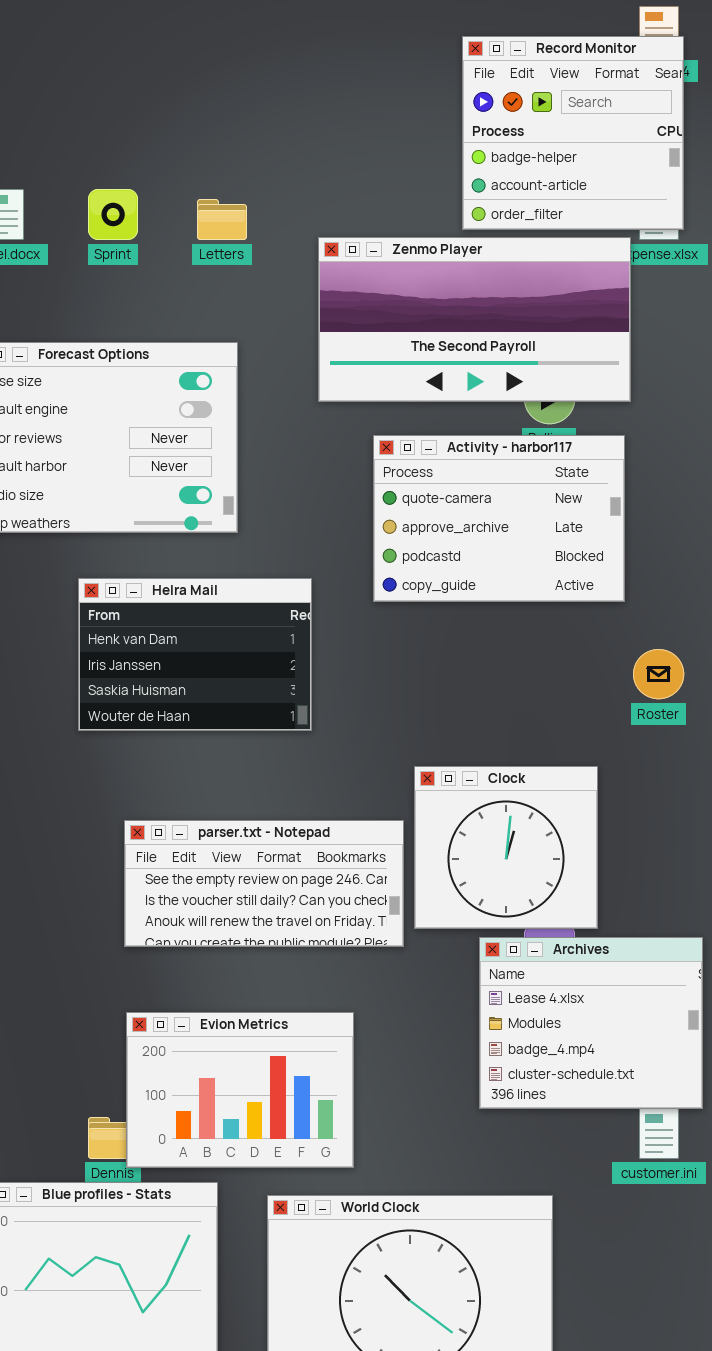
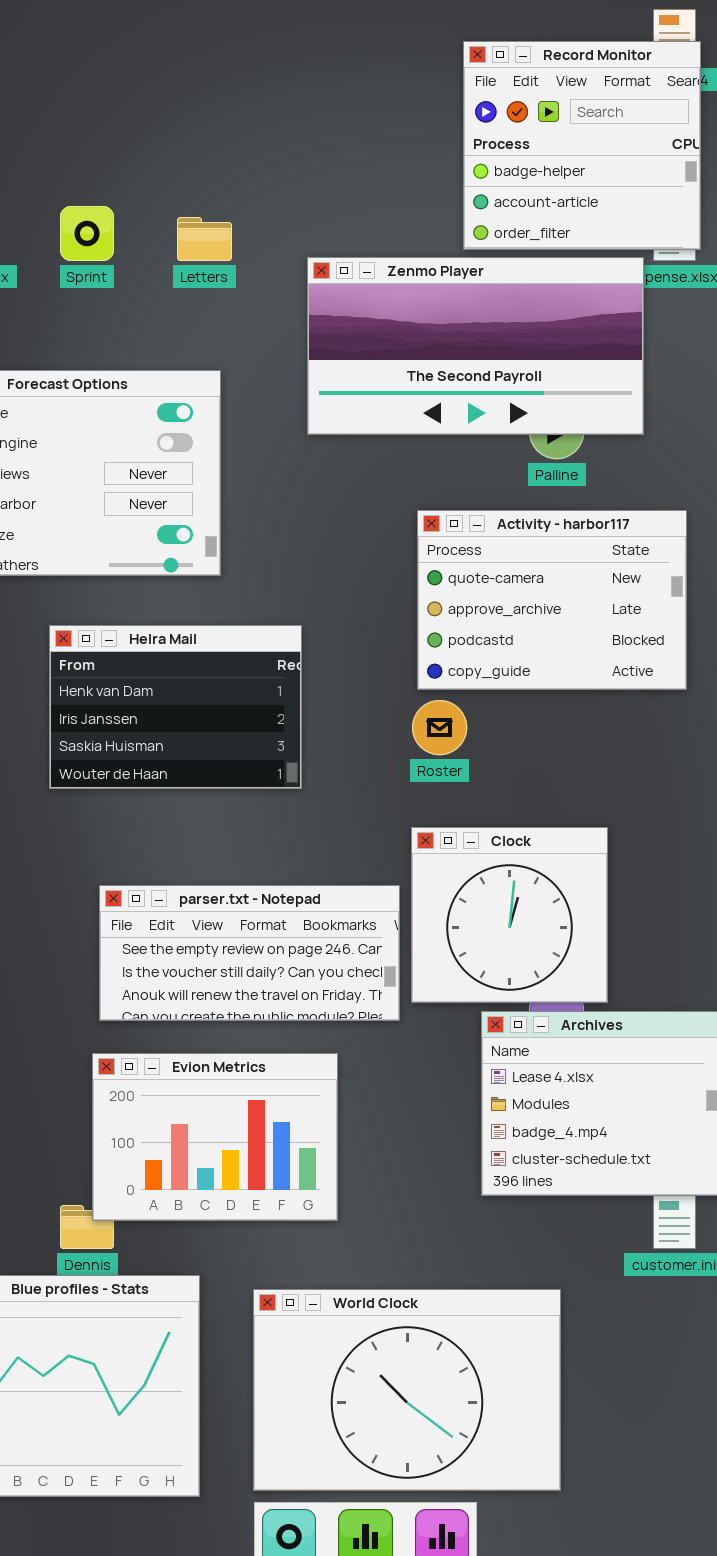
Activity - harbor117: [373,435,625,602] -> [417,510,687,690], moved
Roster: [633,649,684,699] -> [412,700,467,755], moved
Evion Metrics: [126,1012,354,1168] -> [92,1053,338,1221], moved

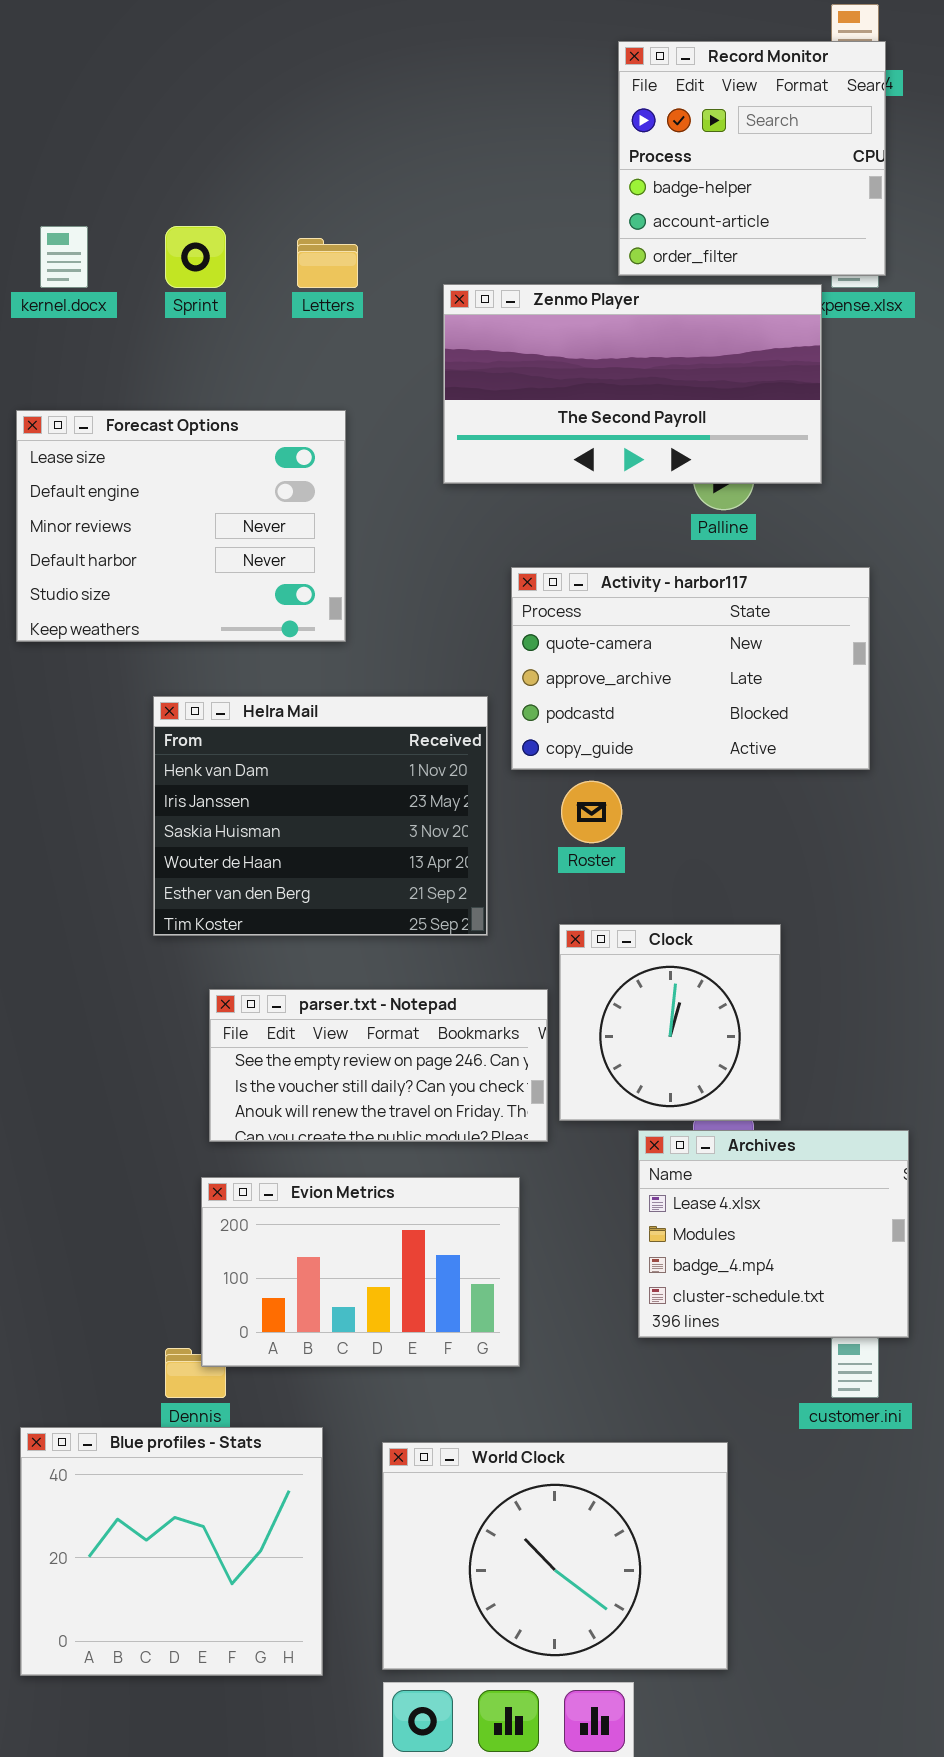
Activity - harbor117: [417,510,687,690] -> [511,567,870,770], resized
Helra Mail: [49,625,302,789] -> [153,696,488,936], resized
Evion Metrics: [92,1053,338,1221] -> [201,1177,520,1367], resized

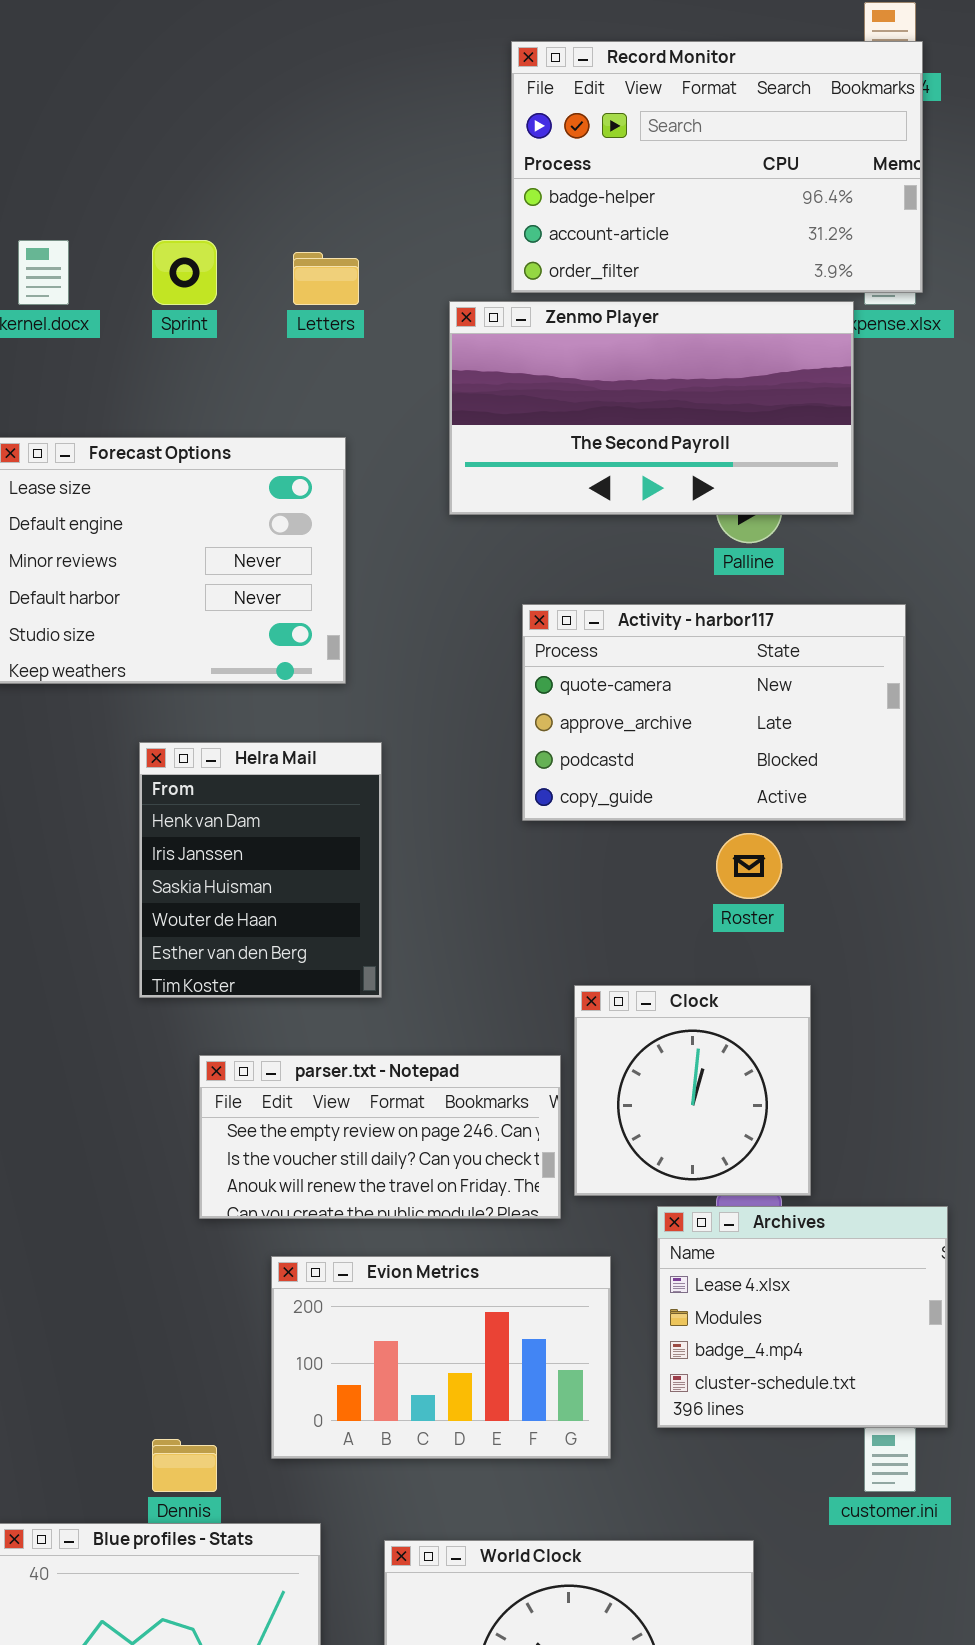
Record Monitor: [618,41,886,276] -> [511,41,923,293], resized
Helra Mail: [153,696,488,936] -> [139,742,382,998], resized
Roster: [561,781,622,843] -> [716,833,782,899], moved
Evion Metrics: [201,1177,520,1367] -> [271,1256,611,1459], moved

